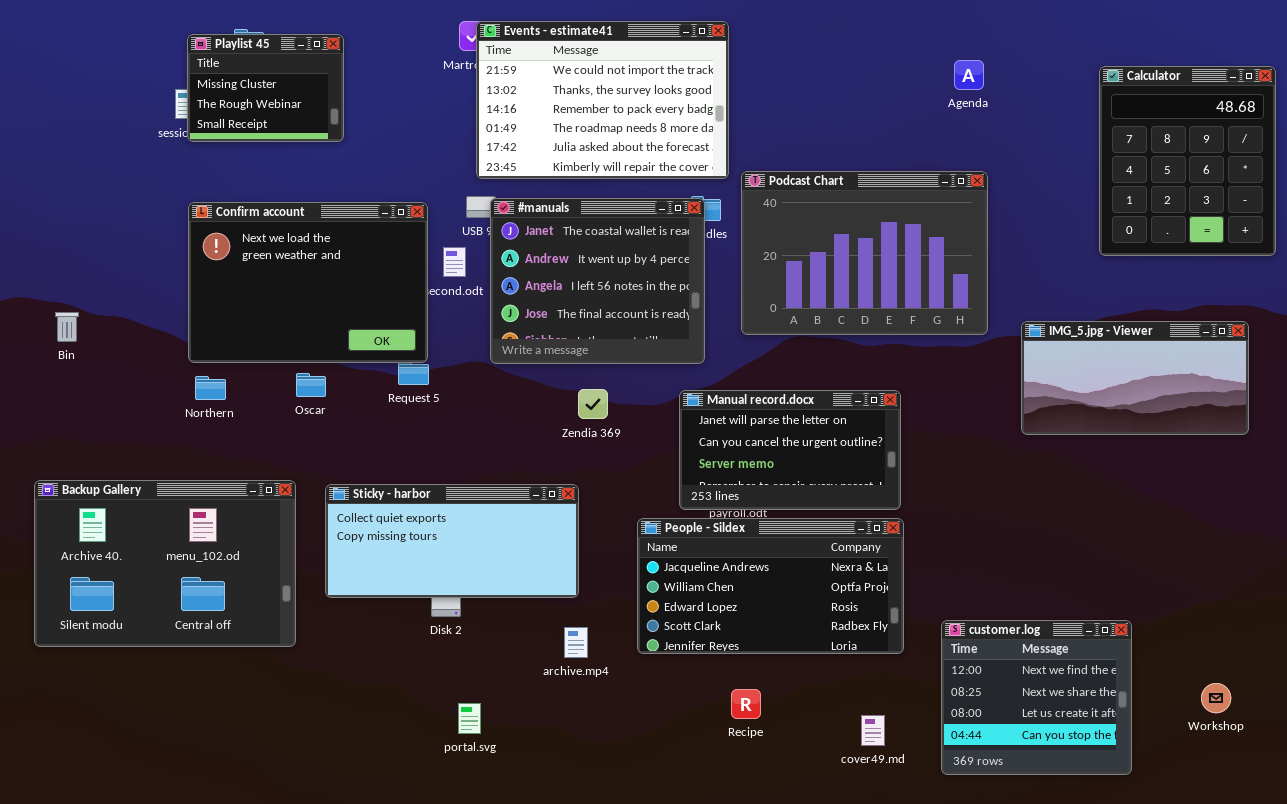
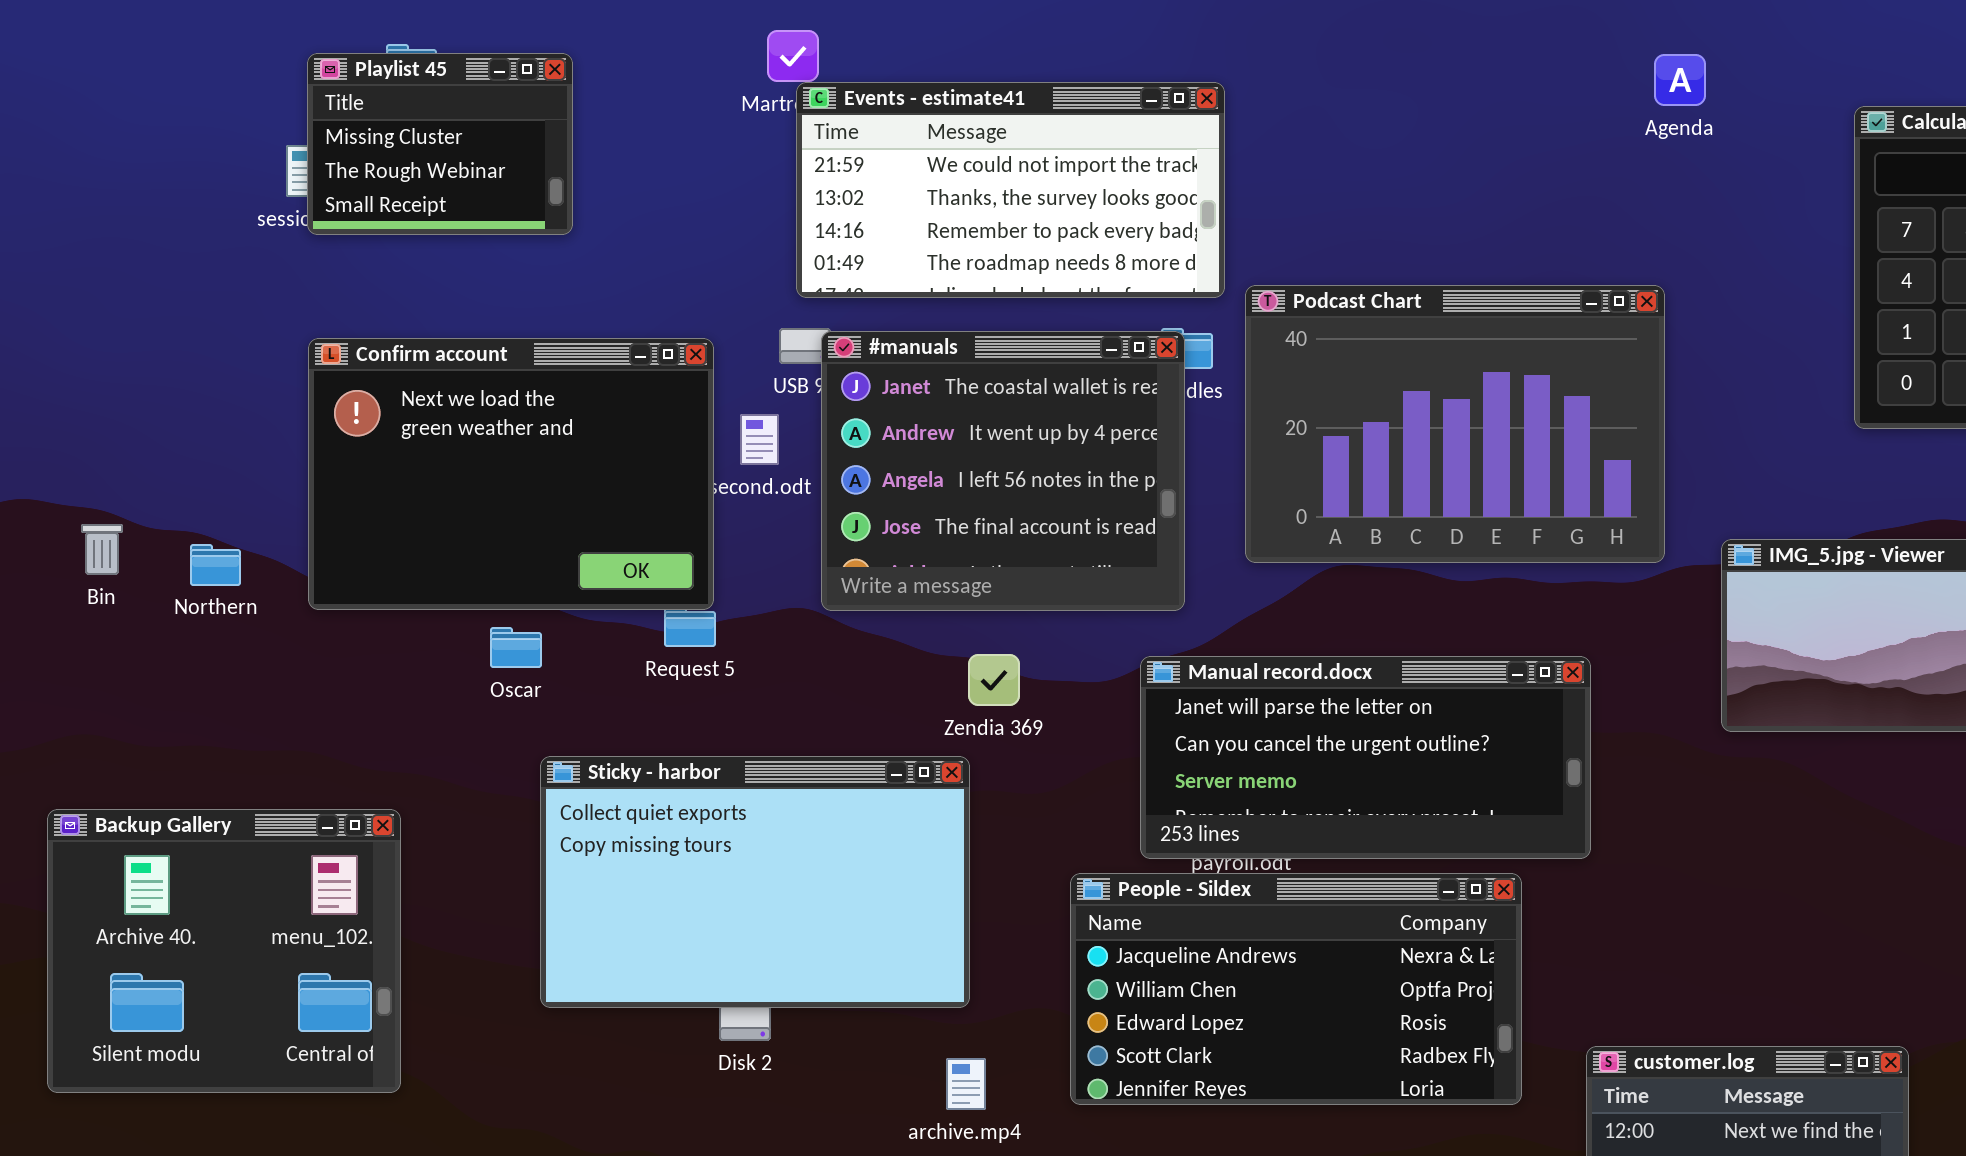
Events - estimate41: [476,21,729,179] -> [796,82,1225,298], resized
Agenda: [954,60,984,90] -> [1654,54,1706,106], moved
Northern: [195,376,226,400] -> [190,544,241,586], moved
Manual record.docx: [679,390,901,510] -> [1140,656,1591,859], resized
Backup Gallery: [34,480,296,647] -> [47,809,401,1093], resized
Sticky - harbor: [325,484,579,598] -> [540,756,970,1008], resized

